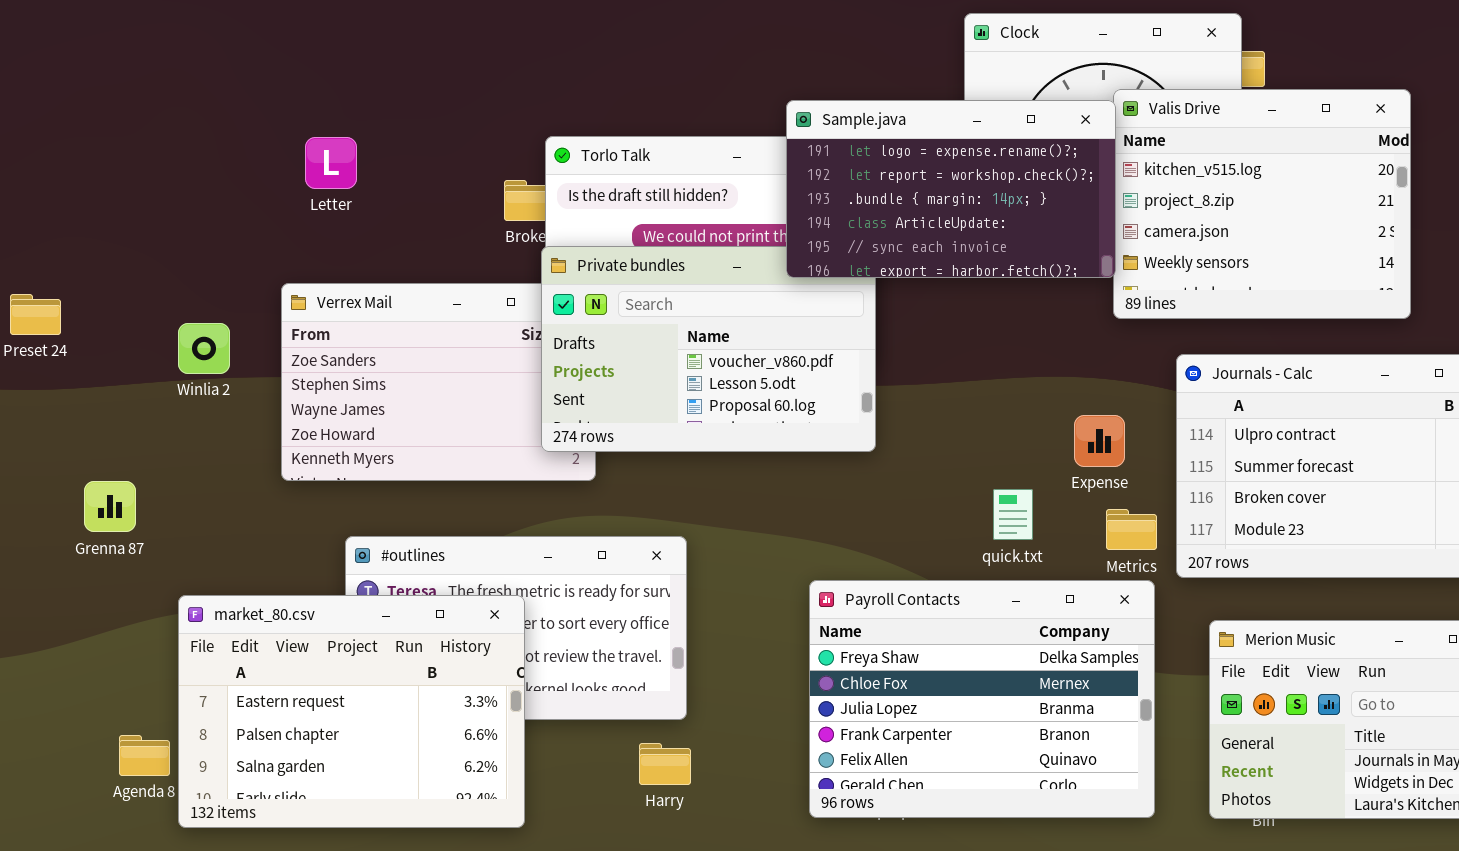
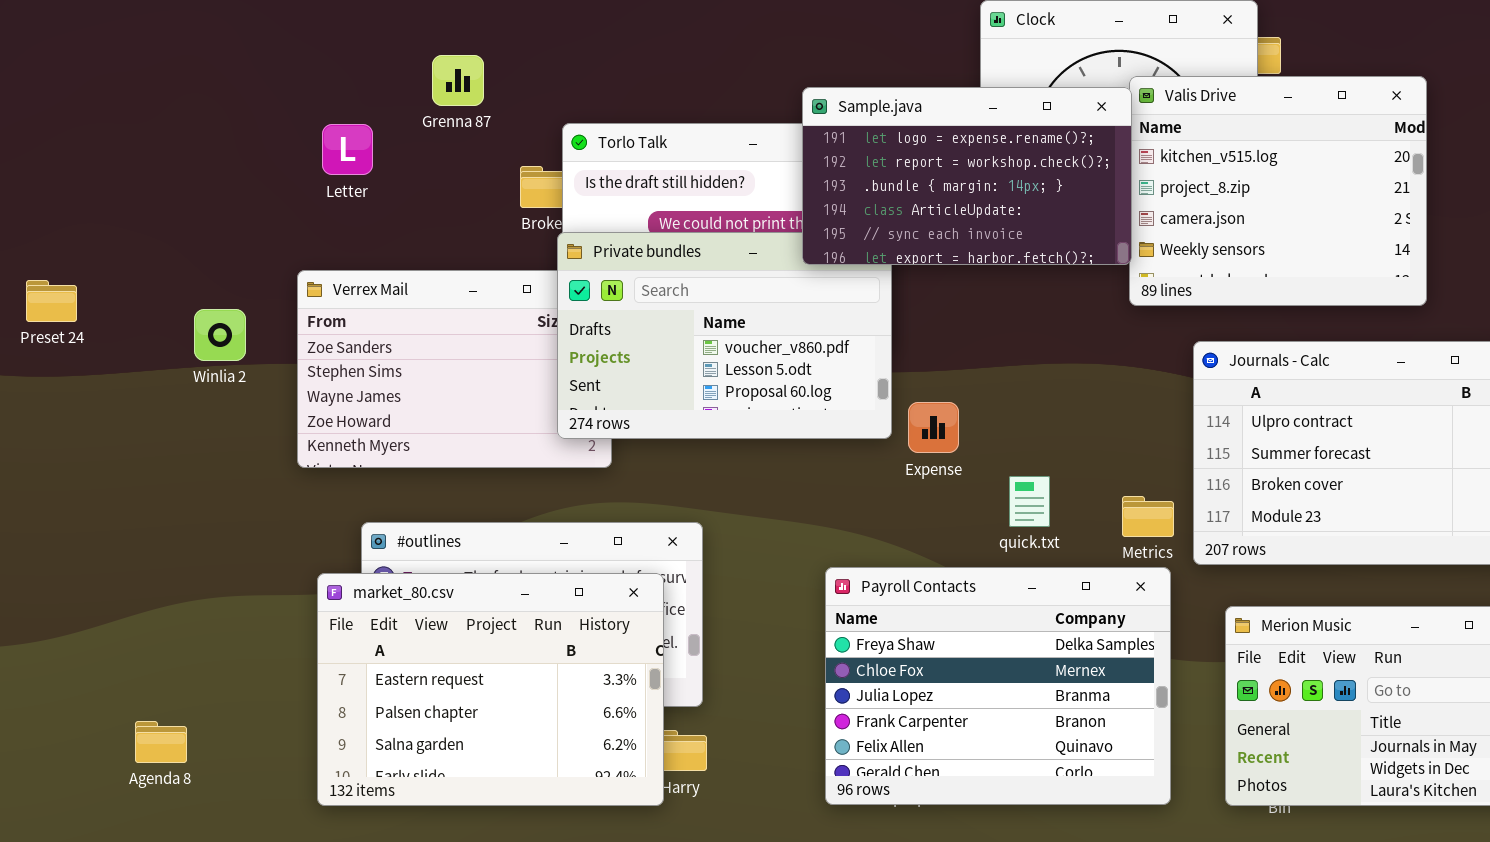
Expense: [1074,415,1125,467] -> [908,402,959,453], moved
Grenna 87: [84,481,136,532] -> [432,55,484,106], moved
market_80.csv: [178,595,525,828] -> [317,573,664,806], moved

